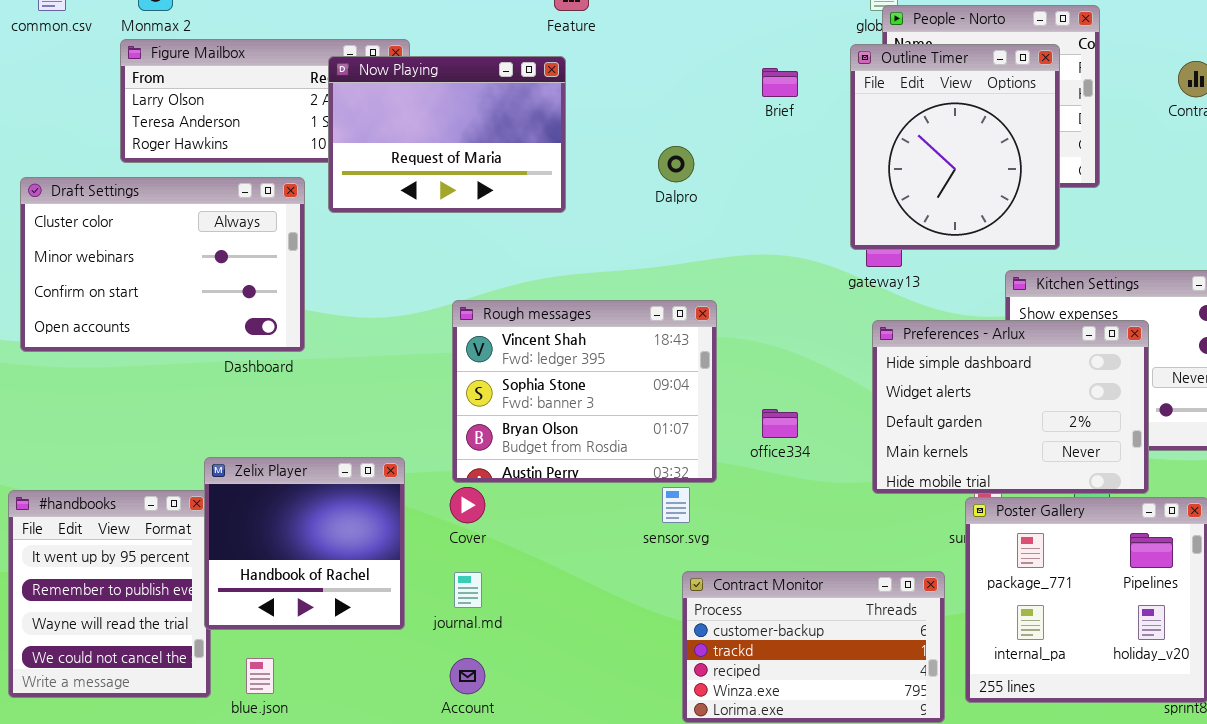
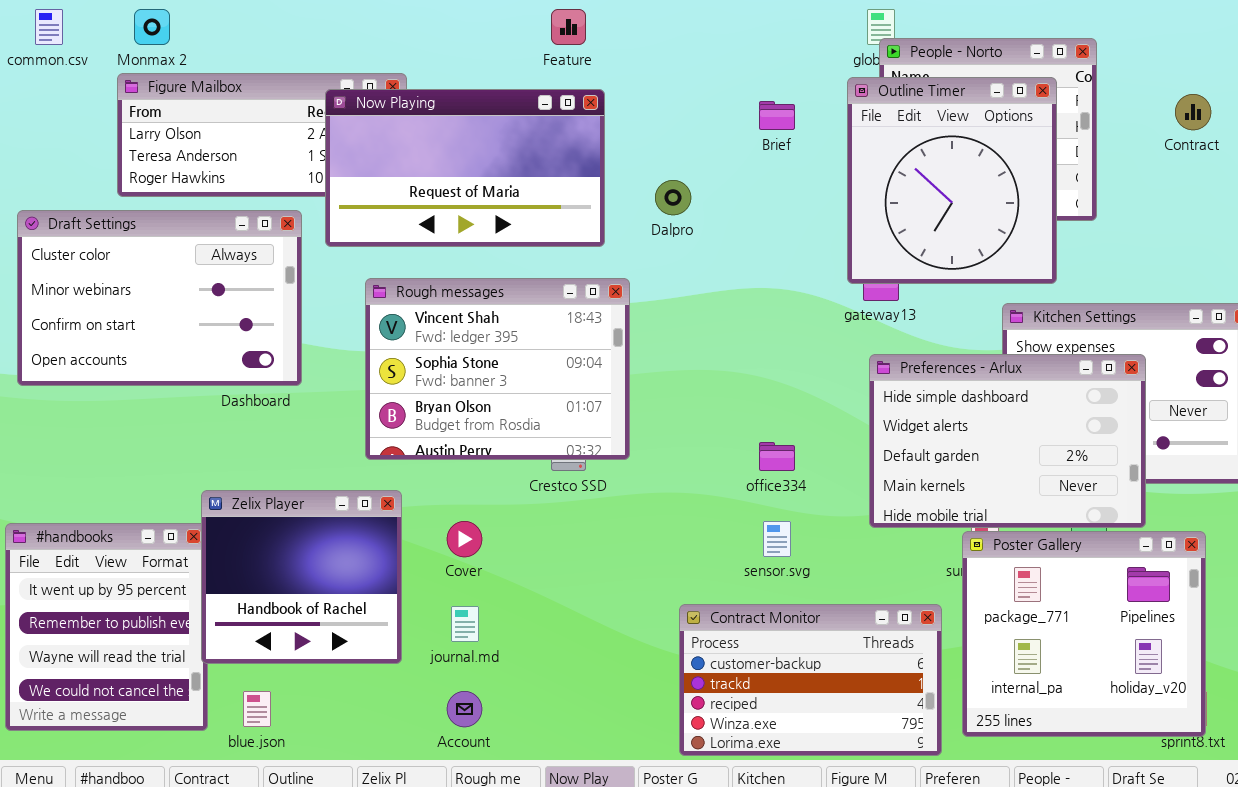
Now Playing: [328,56,566,213] -> [325,89,605,247], resized
Rough messages: [452,300,717,483] -> [365,278,630,460], moved
sensor.svg: [662,487,690,523] -> [763,521,791,557], moved

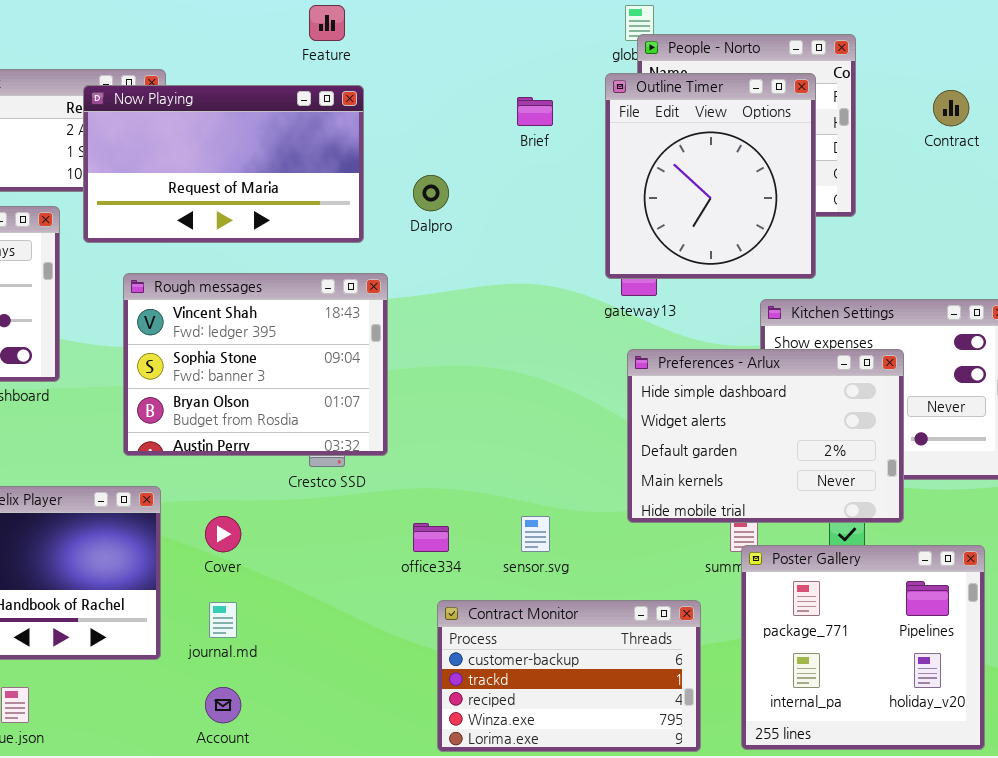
office334: [759,442,795,471] -> [413,523,449,552], moved
Poster Gallery: [962,531,1206,737] -> [741,545,985,750], moved

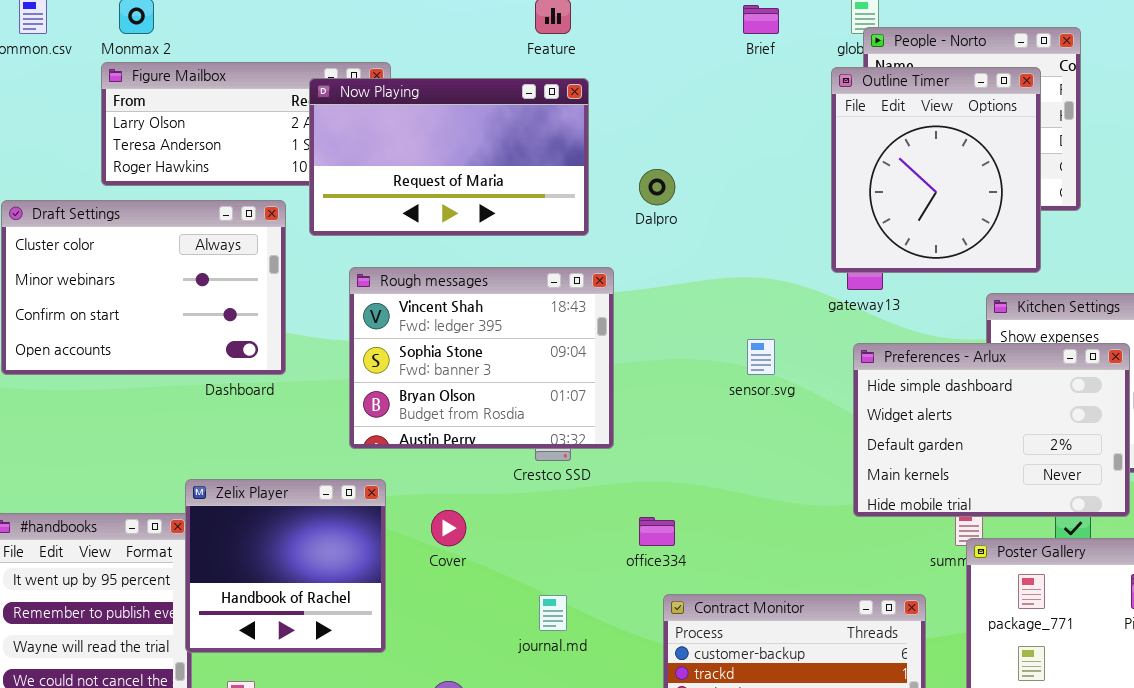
Brief: [517,97,553,126] -> [743,5,779,34], moved
sensor.svg: [521,516,550,552] -> [747,339,775,375], moved
journal.md: [209,602,237,638] -> [539,595,567,631], moved

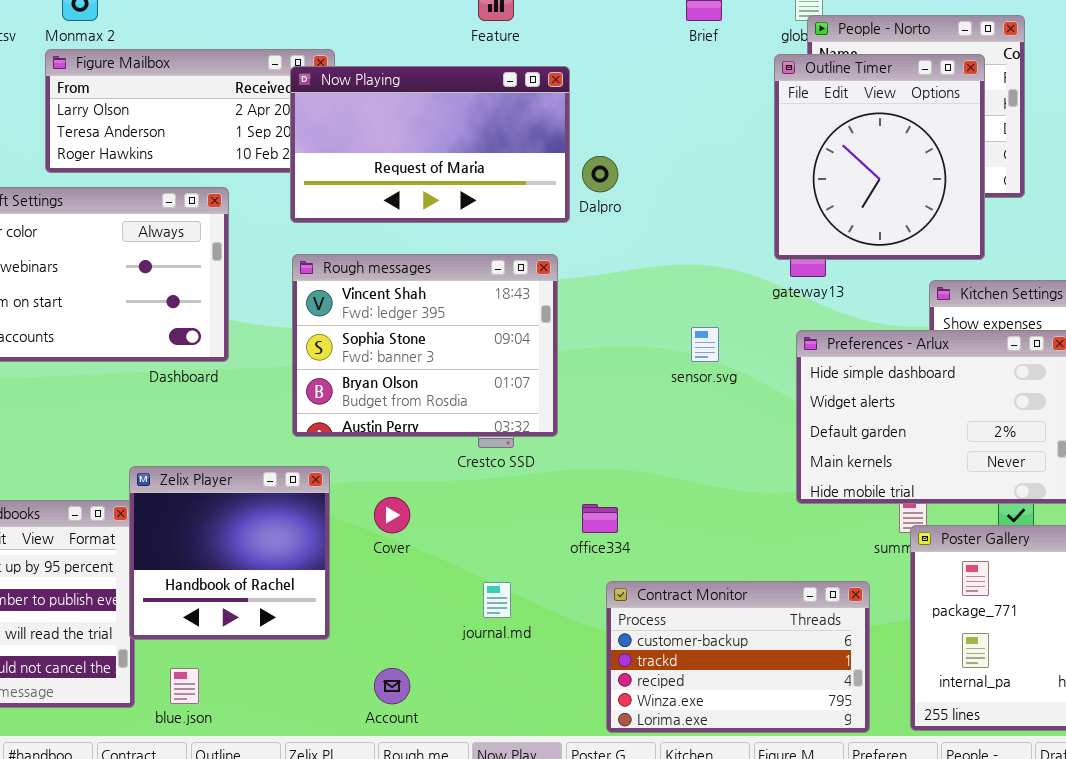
Now Playing: [309,78,589,236] -> [290,66,570,223], moved

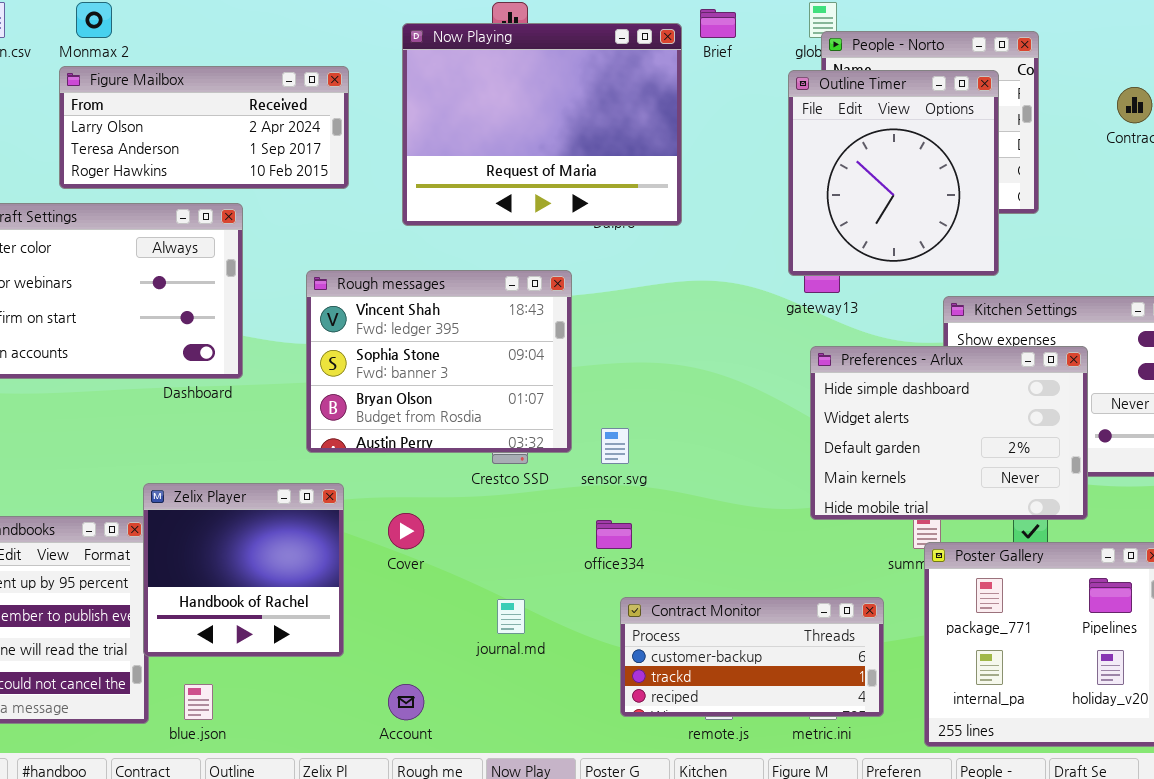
Now Playing: [290,66,570,223] -> [402,23,682,226], moved, resized
sensor.svg: [691,327,719,362] -> [601,428,629,464], moved
Contract Monitor: [606,581,870,733] -> [620,597,884,717], resized

